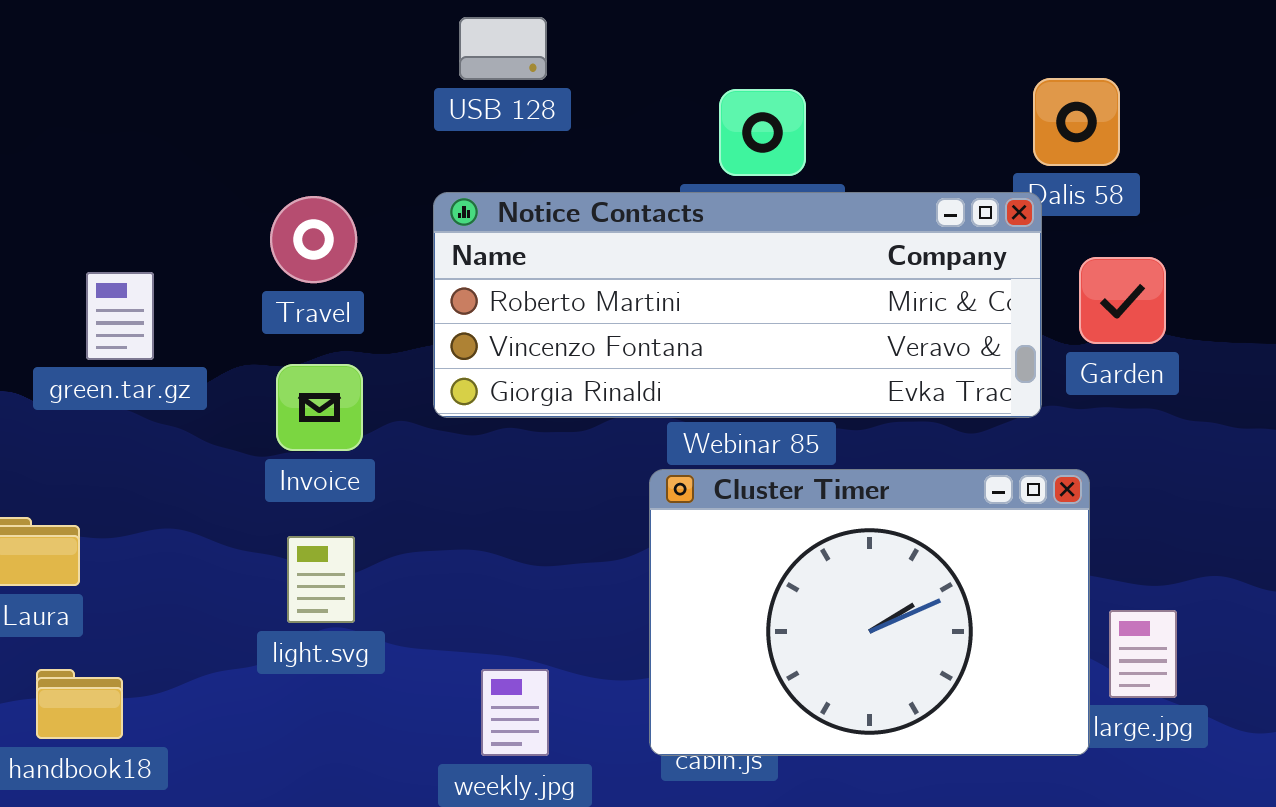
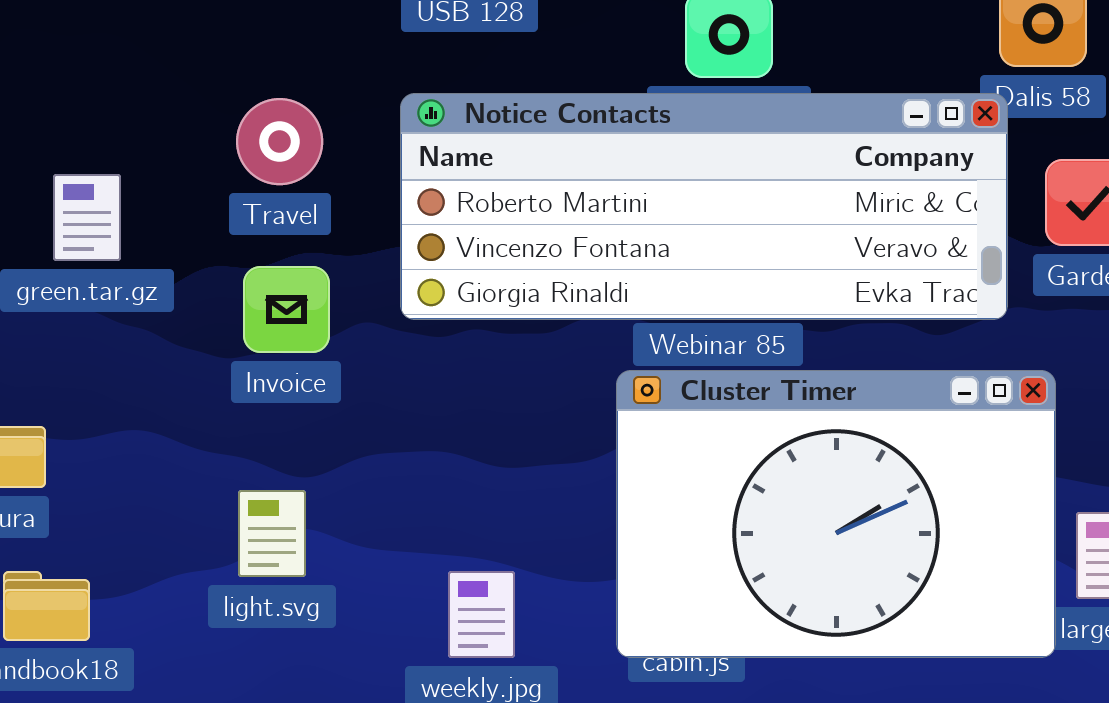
light.svg: [287,536,355,623] -> [238,490,306,577], moved

